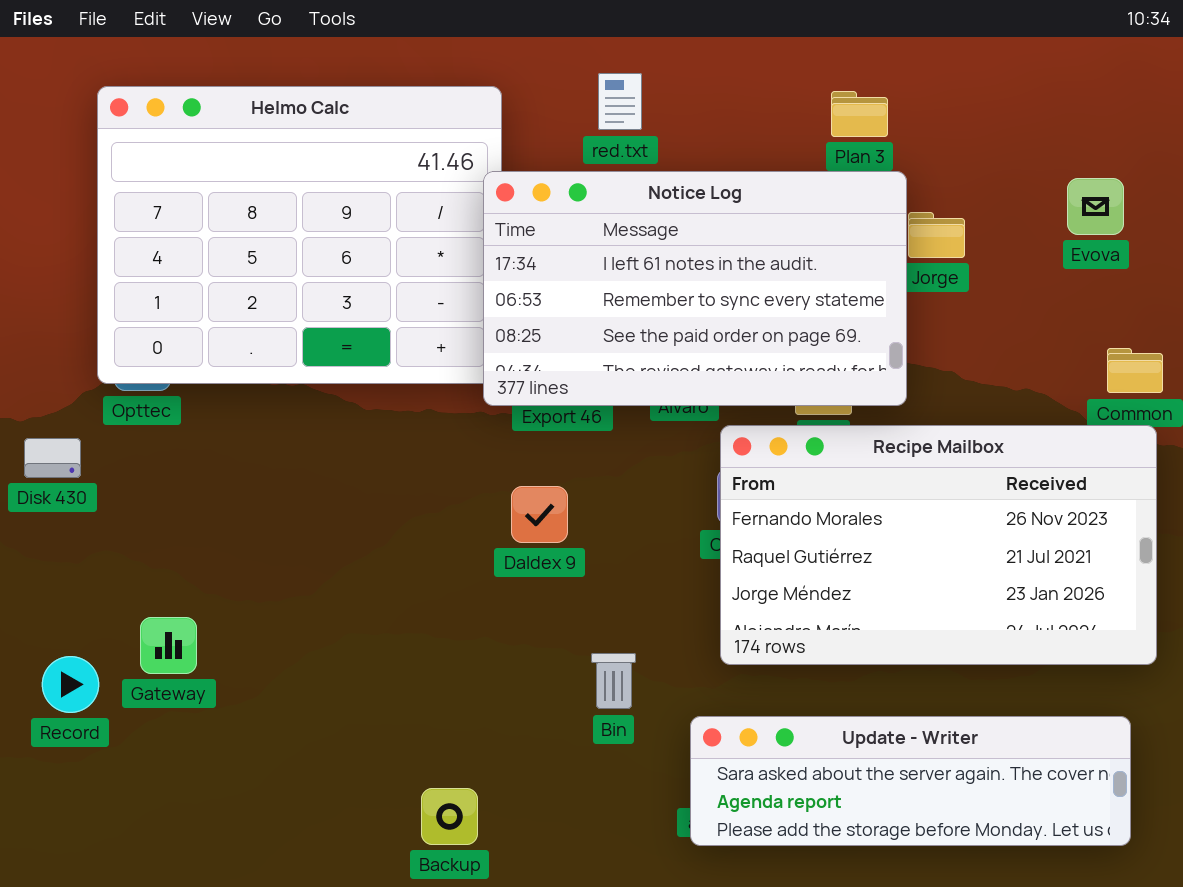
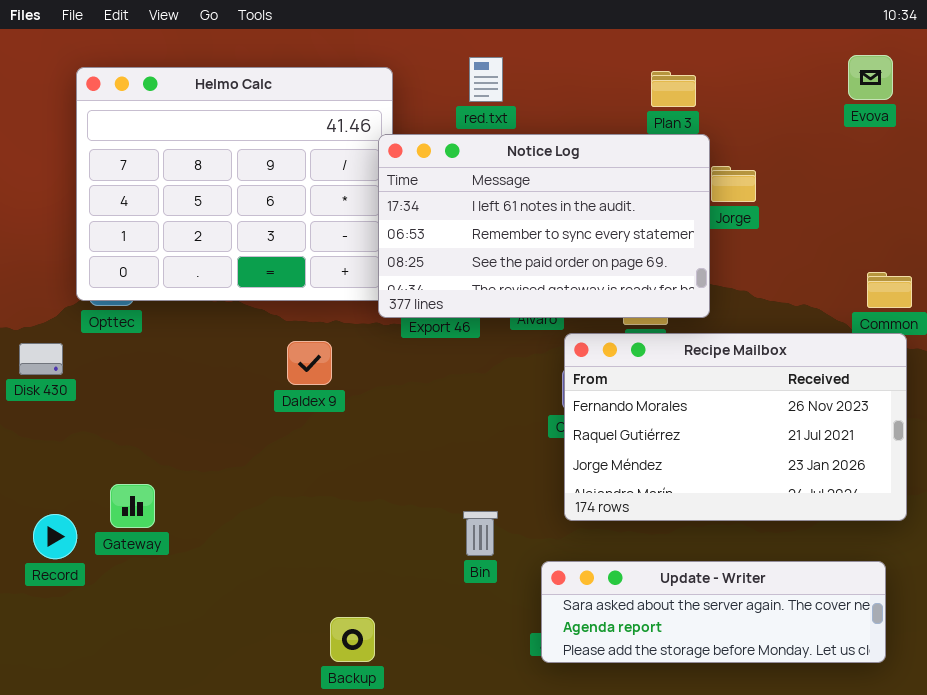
Evova: [1067,178,1124,235] -> [848,55,893,100], moved
Daldex 9: [511,486,568,543] -> [287,341,332,385], moved

